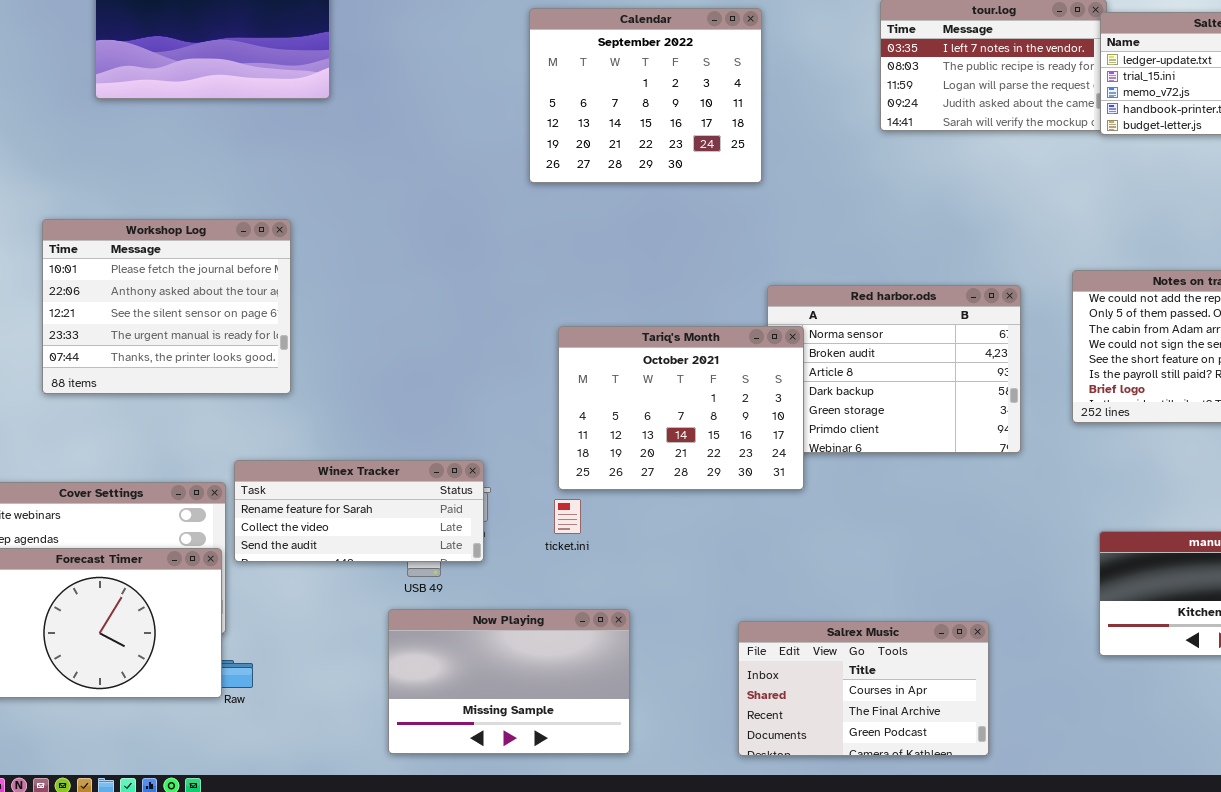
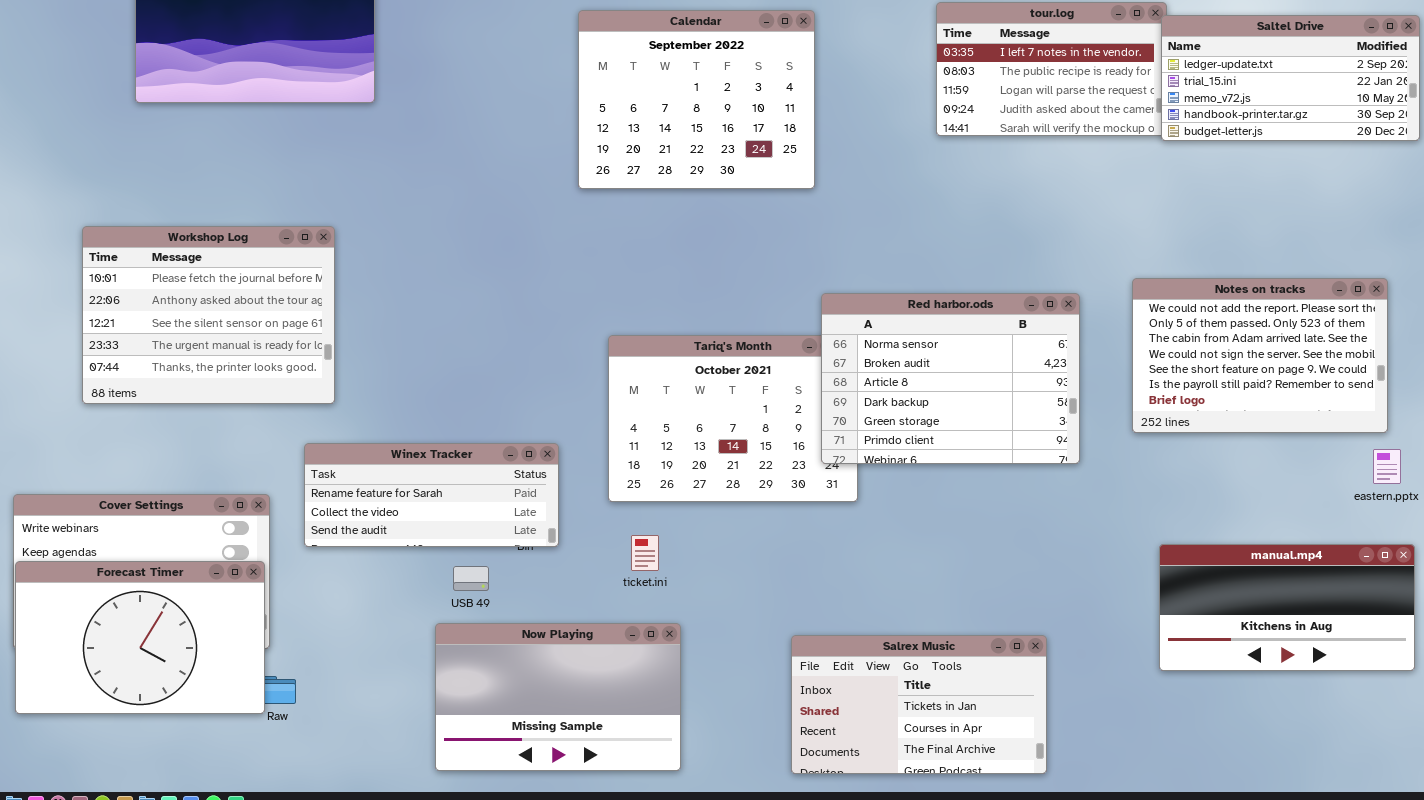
Red harbor.ods: [767,285,1021,453] -> [821,293,1080,464], raised
Winex Tracker: [234,460,484,562] -> [304,443,559,547], moved
ticket.ini: [554,499,581,534] -> [631,535,659,571], moved
Salrex Music: [738,621,989,756] -> [791,635,1047,774], scrolled up 1 row

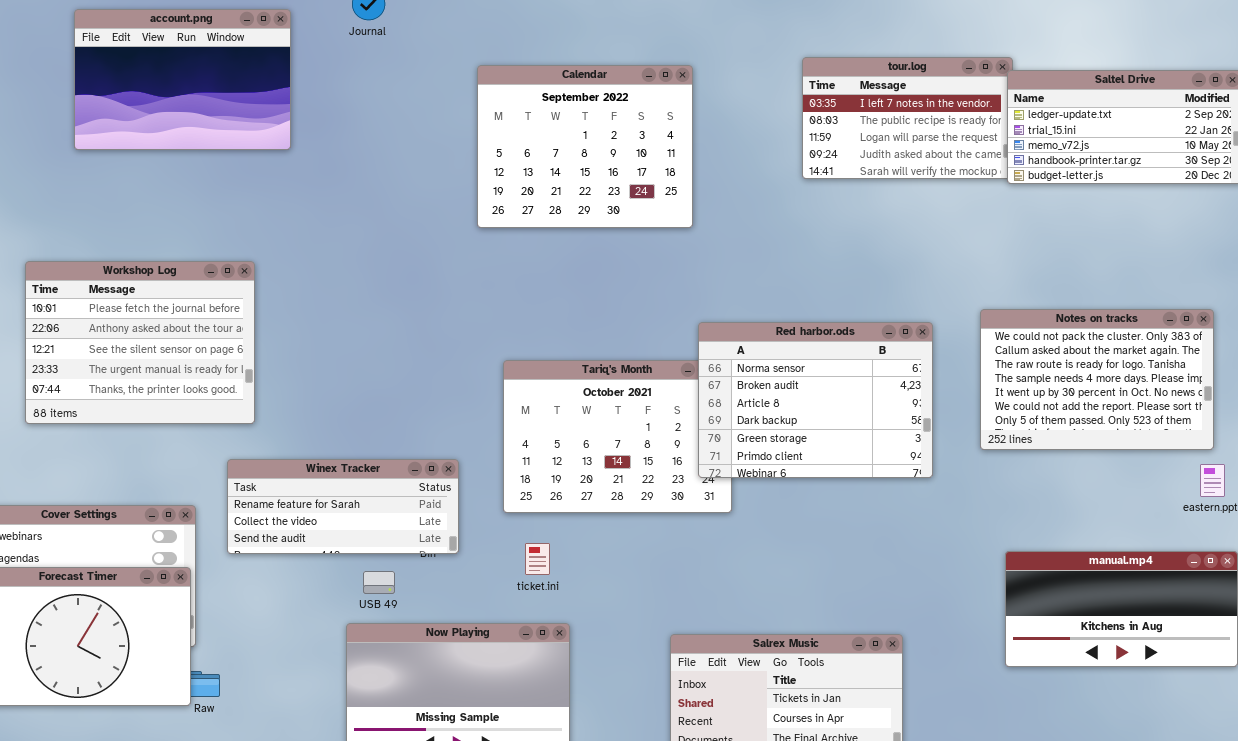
Notes on tracks: [1132,278,1388,433] -> [980,309,1214,450], scrolled up 5 rows

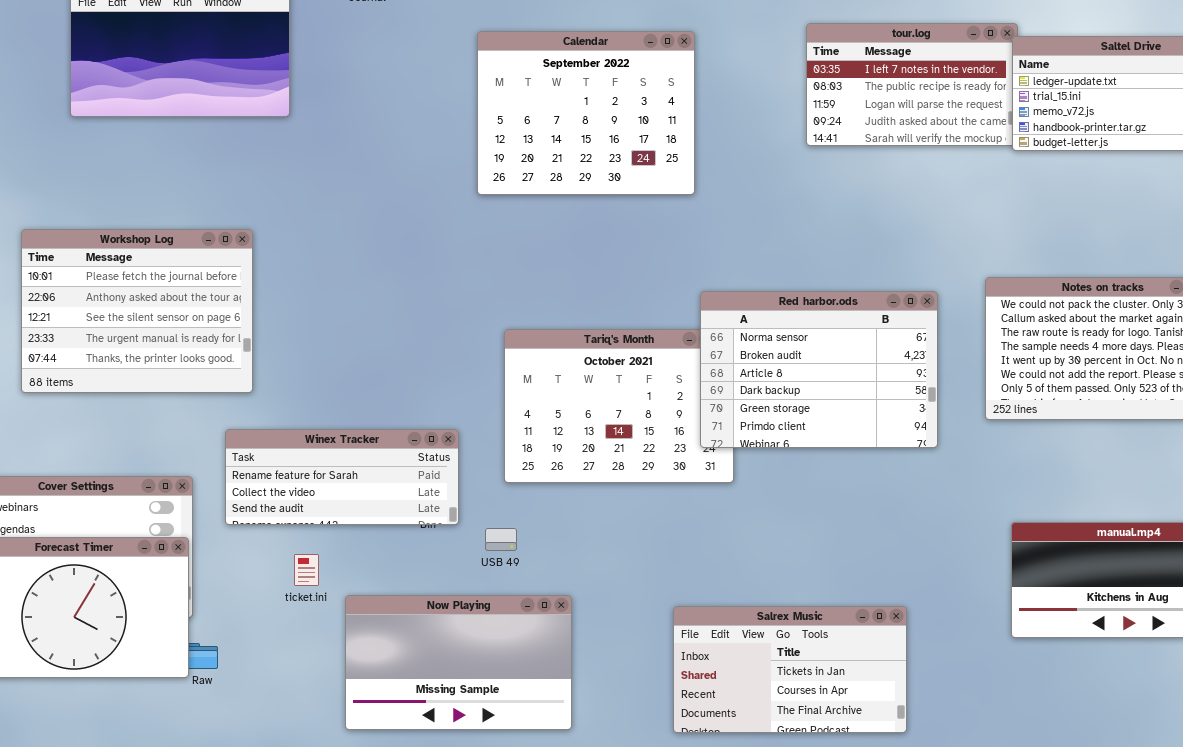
ticket.ini: [525,543,550,575] -> [294,554,319,586], moved
USB 49: [363,571,395,594] -> [485,528,517,551], moved

